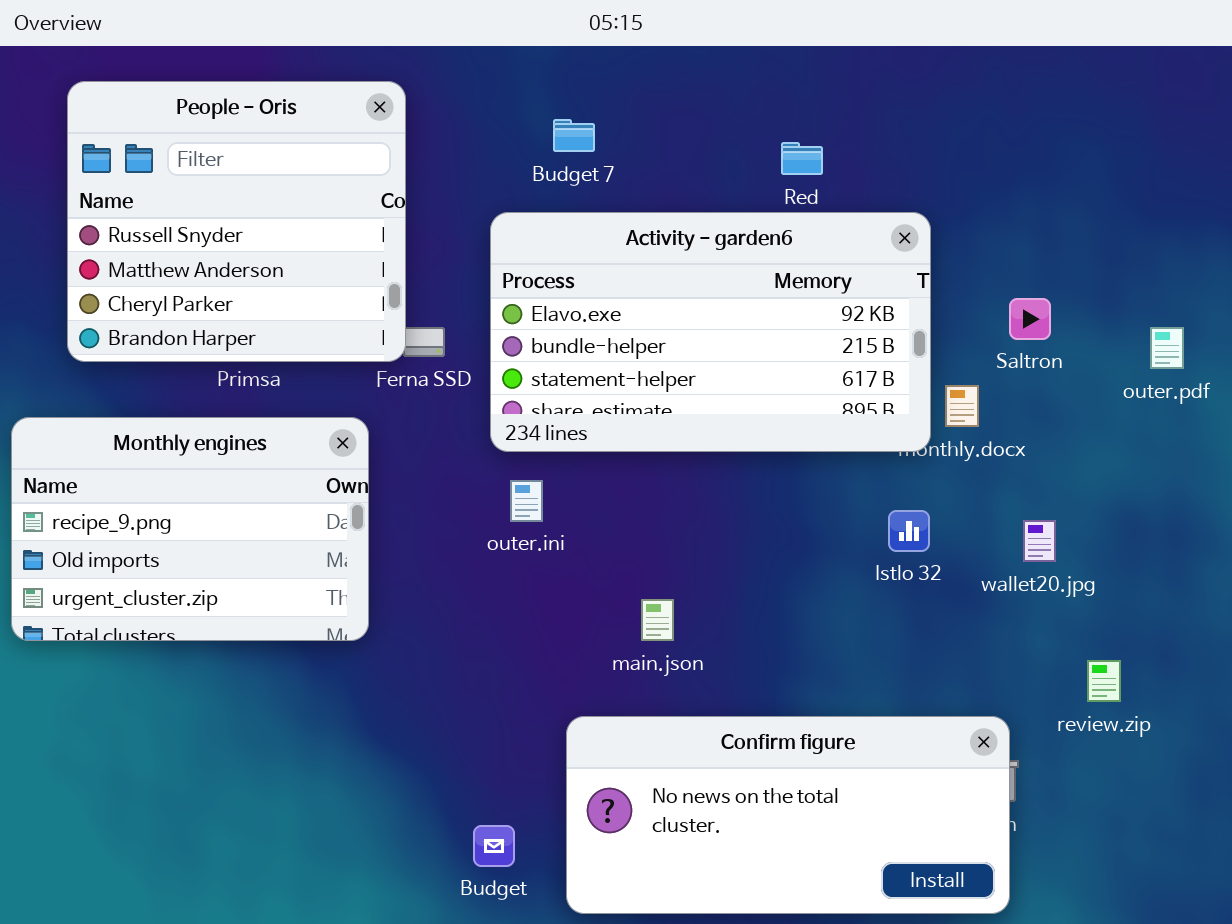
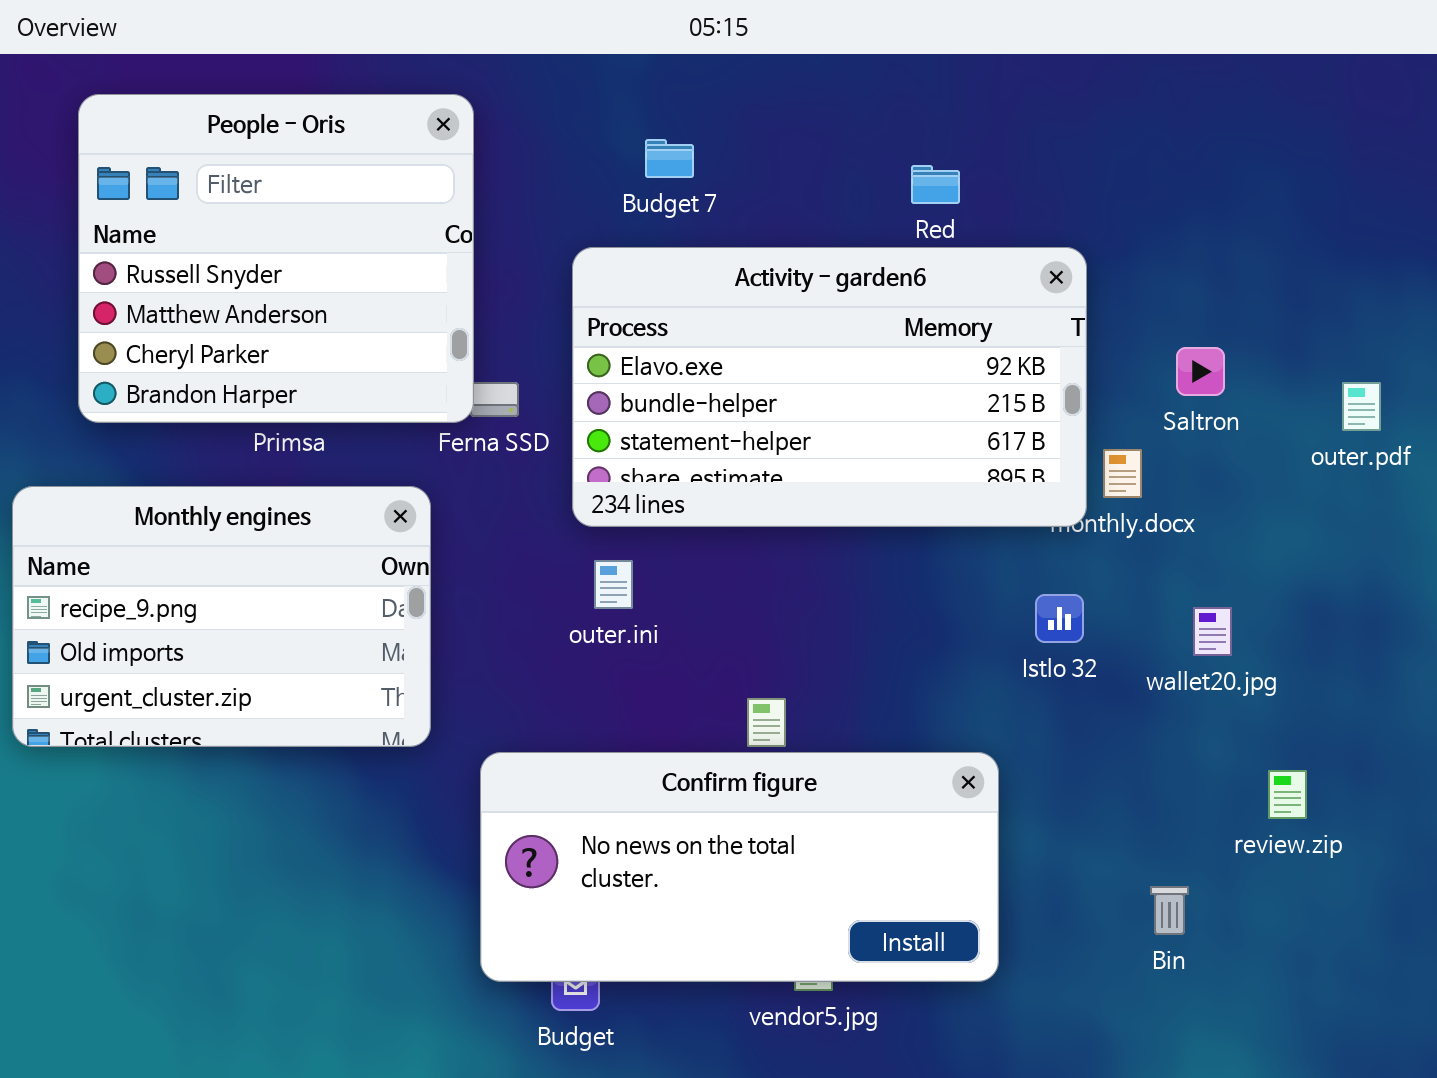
Confirm figure: [566,716,1010,914] -> [480,752,999,982], moved

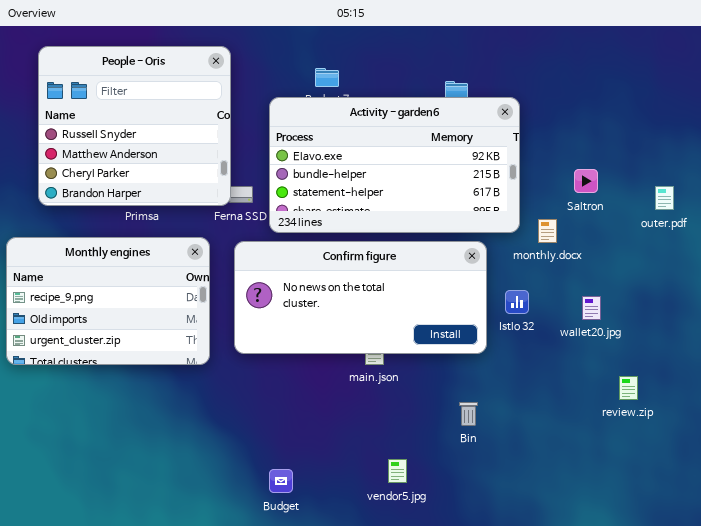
Activity - garden6: [572,247,1087,527] -> [269,97,520,233], moved
Confirm figure: [480,752,999,982] -> [234,241,487,354], moved
Bin: [1150,886,1189,935] -> [459,402,478,426], moved

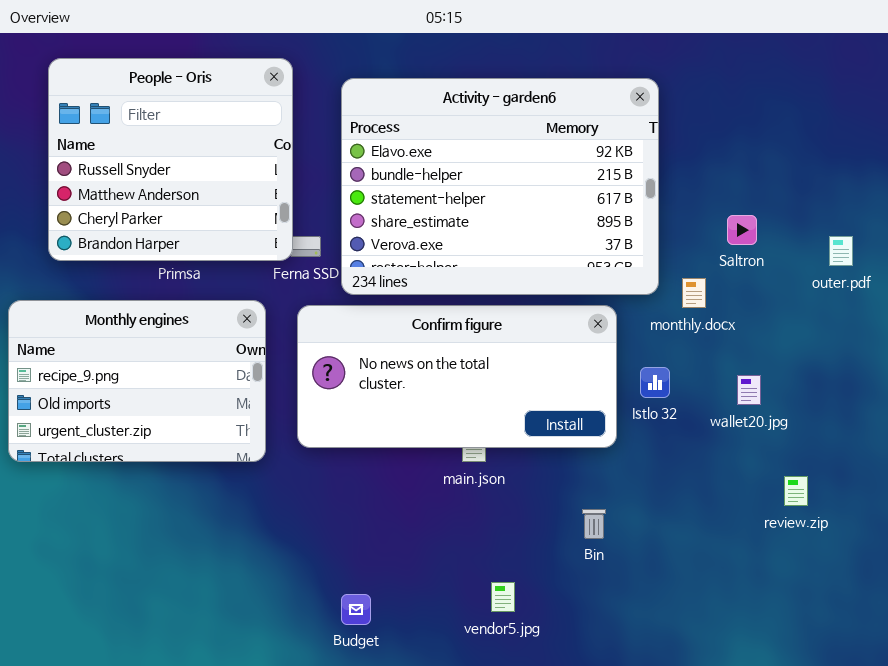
Activity - garden6: [269,97,520,233] -> [341,78,659,295], resized

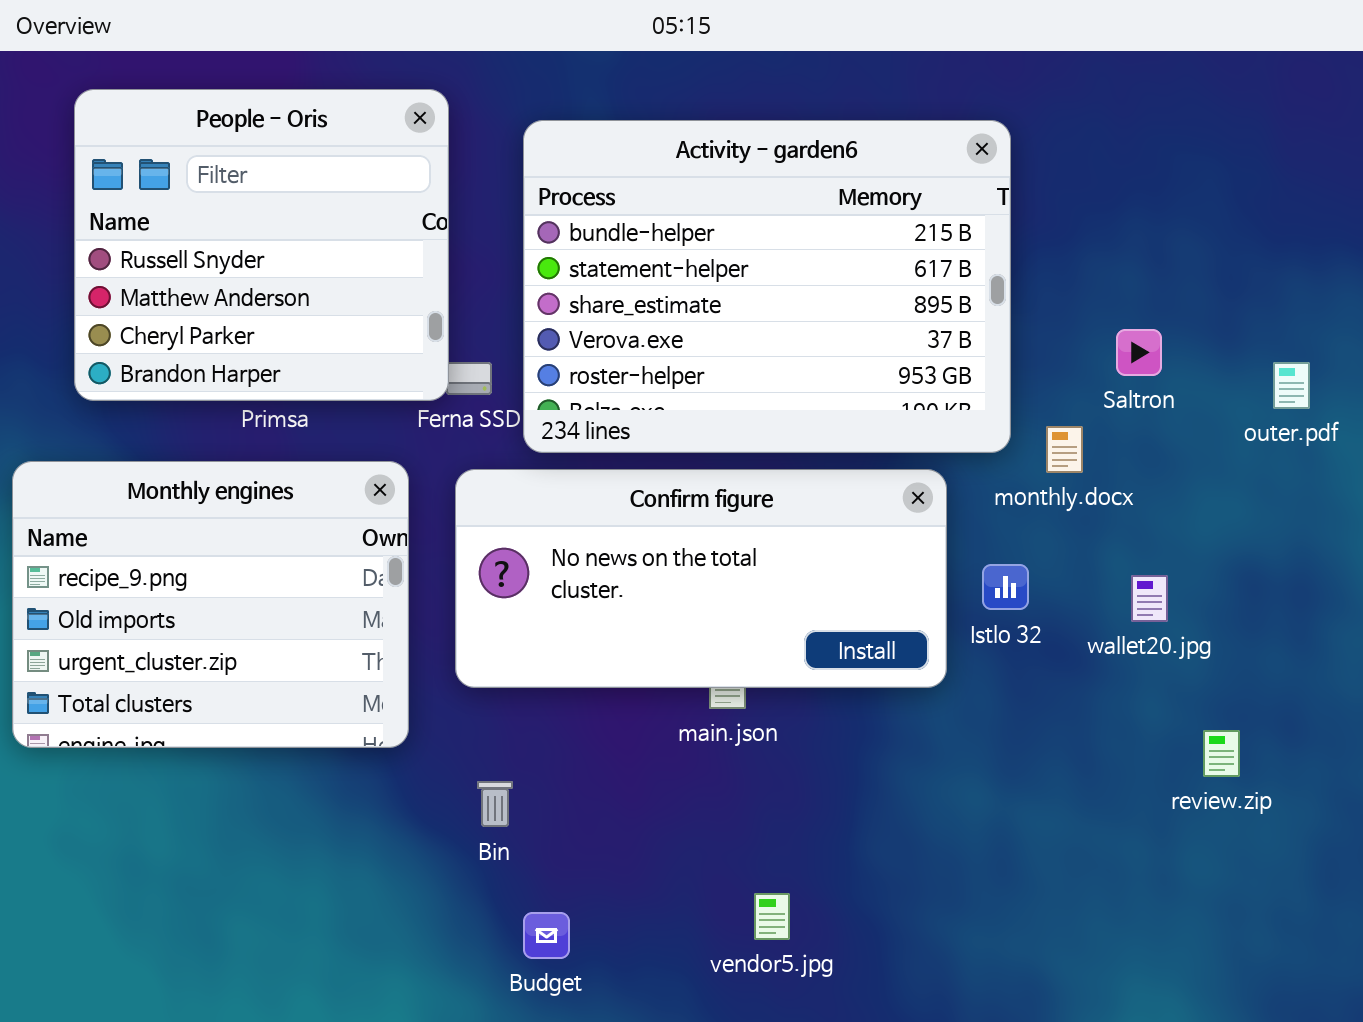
Activity - garden6: [341,78,659,295] -> [523,120,1011,453], scrolled down 1 row
Monthly engines: [8,300,266,462] -> [12,461,409,748], resized
Bin: [582,509,606,539] -> [477,781,513,827], moved

